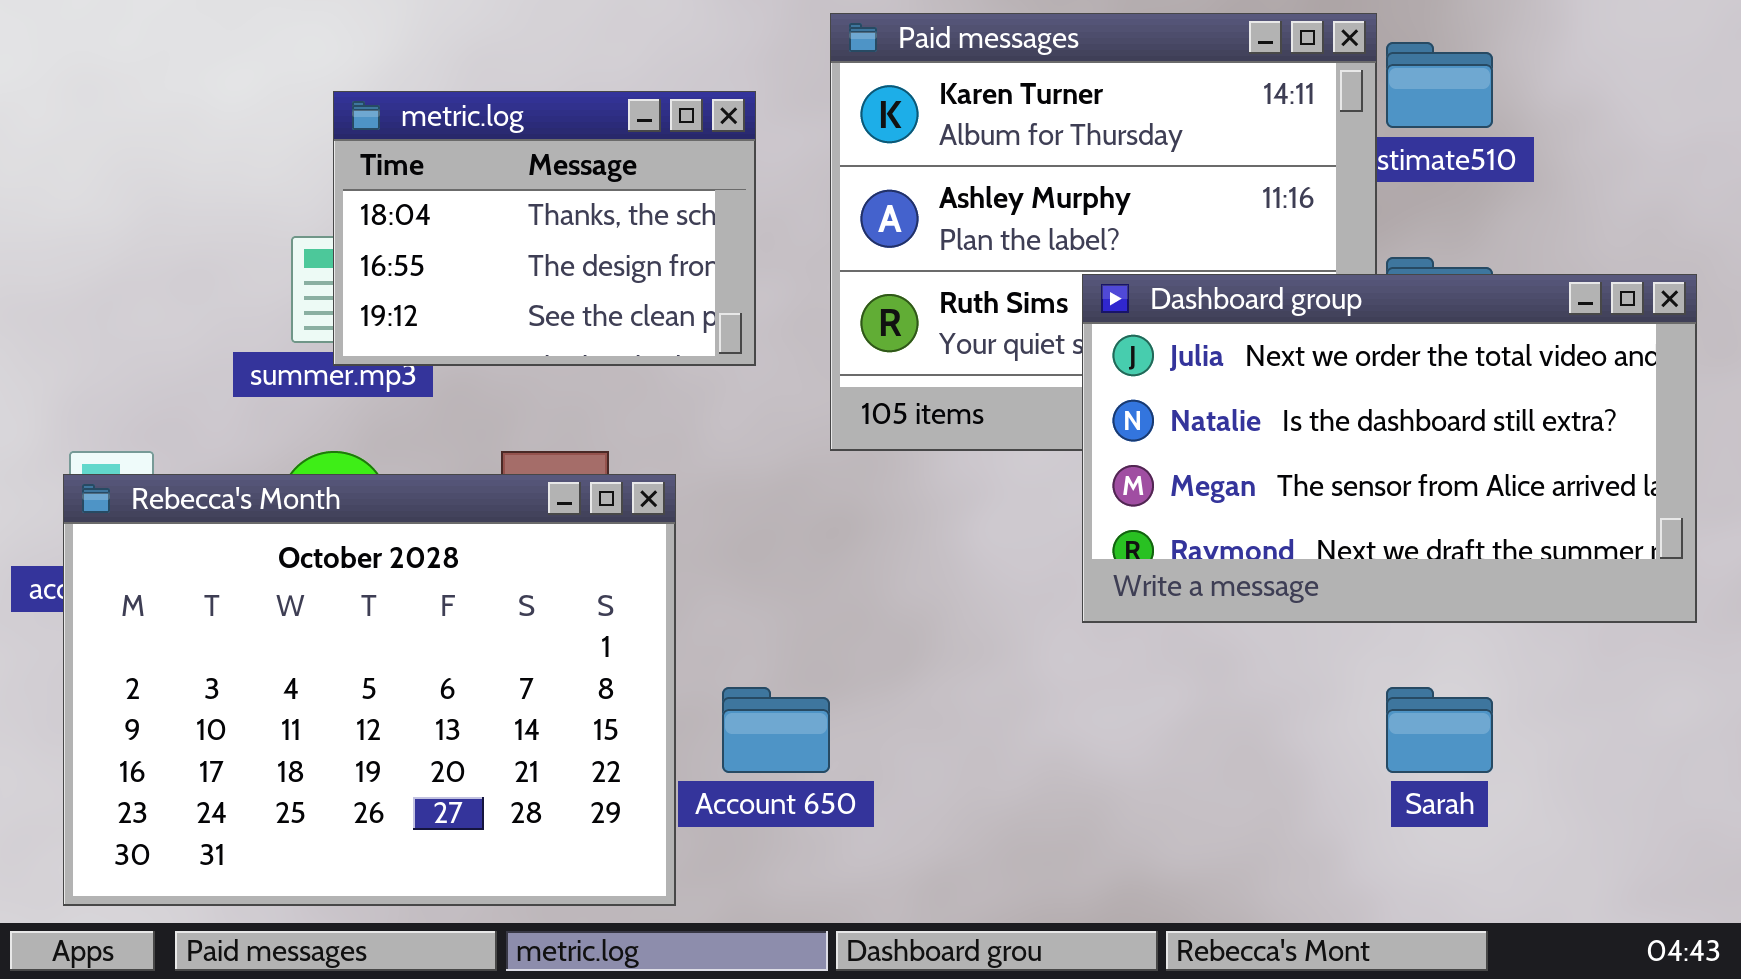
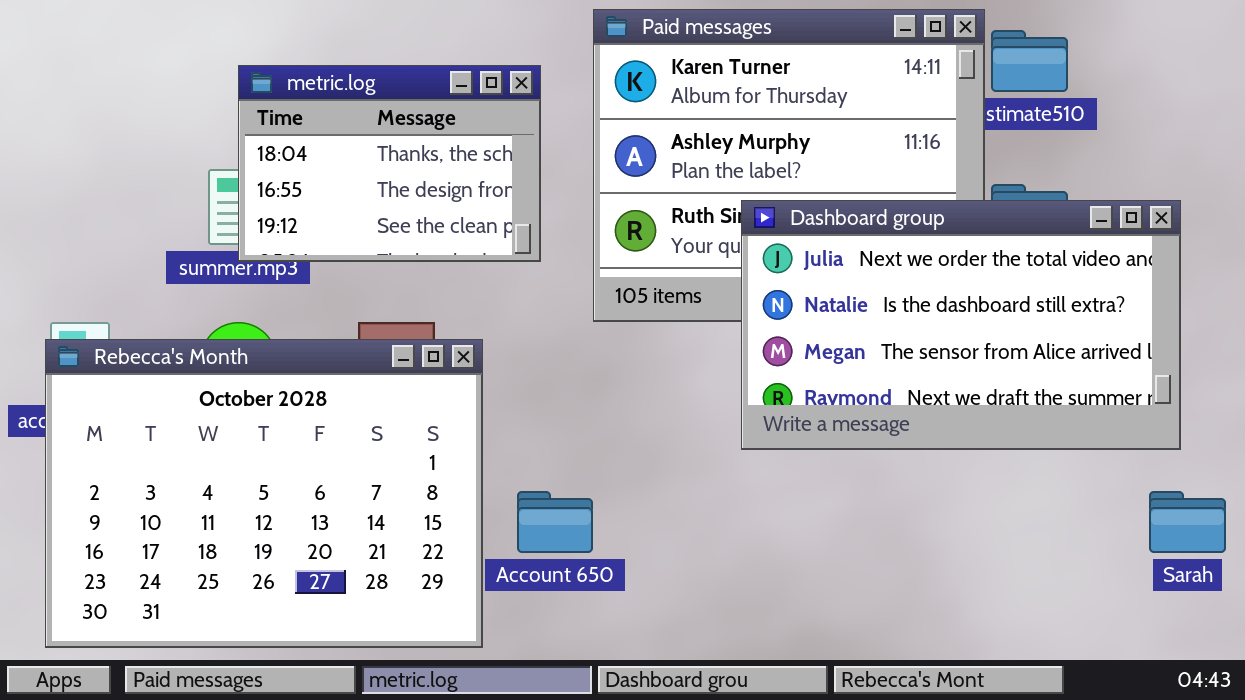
Dashboard group: [1082,274,1697,623] -> [741,200,1181,450], moved
Sarah: [1386,687,1493,773] -> [1149,491,1226,553], moved

